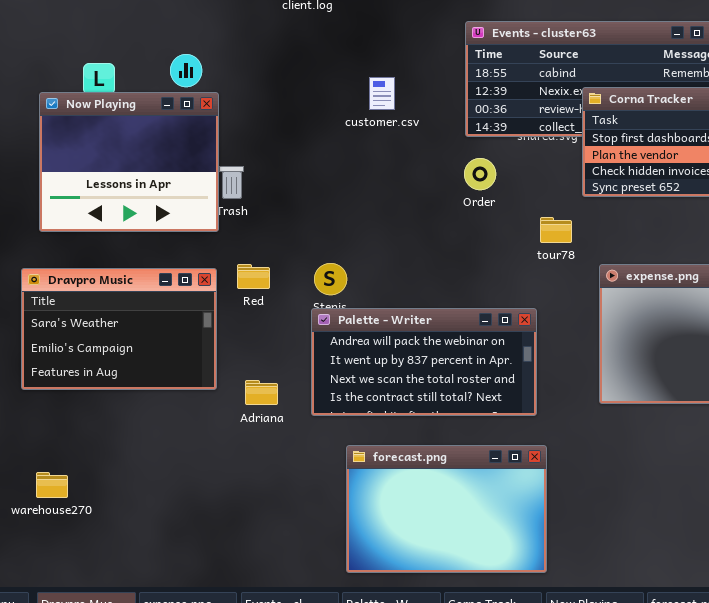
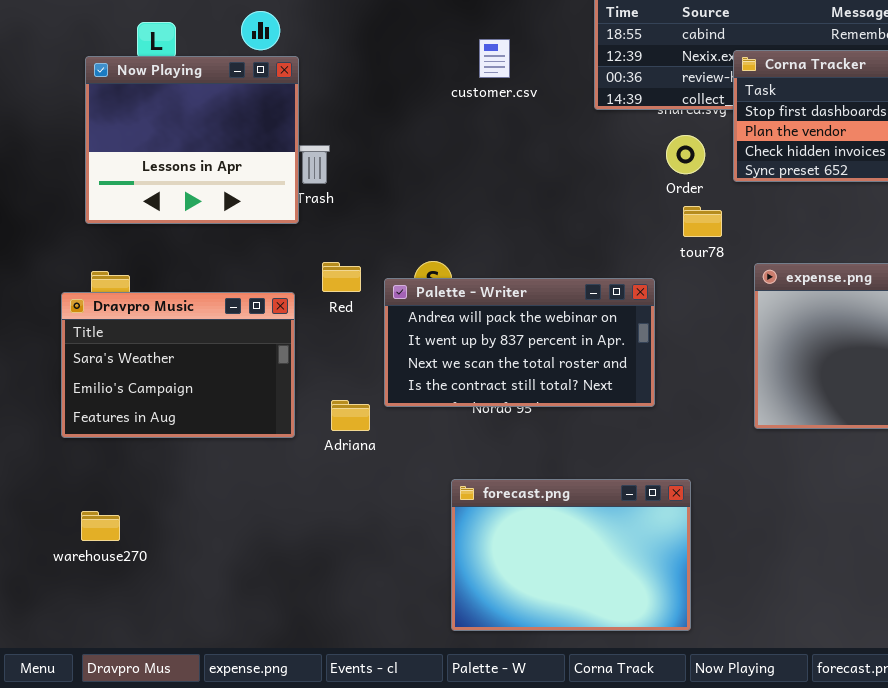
Order: [464,158,496,190] -> [666,135,705,174], moved
Dravpro Music: [21,268,217,390] -> [61,292,295,438], moved
Palette - Writer: [311,308,537,416] -> [384,278,655,407], moved

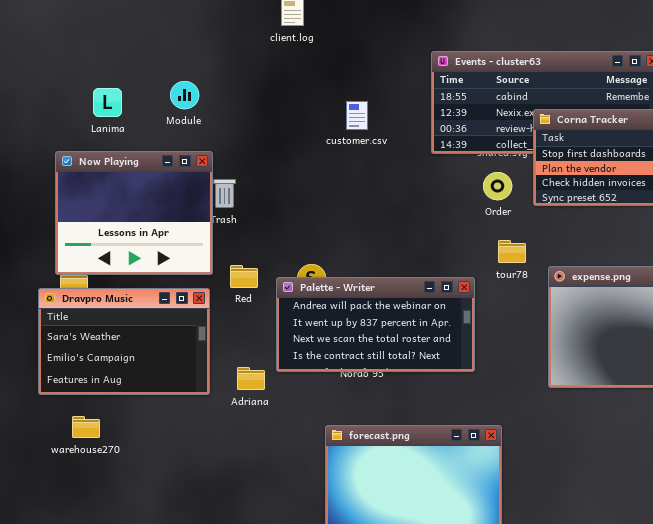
Now Playing: [85,56,299,224] -> [55,151,213,275], moved
tour78: [683,206,722,237] -> [498,240,526,263], moved
warehouse270: [81,511,120,541] -> [72,416,100,438], moved

